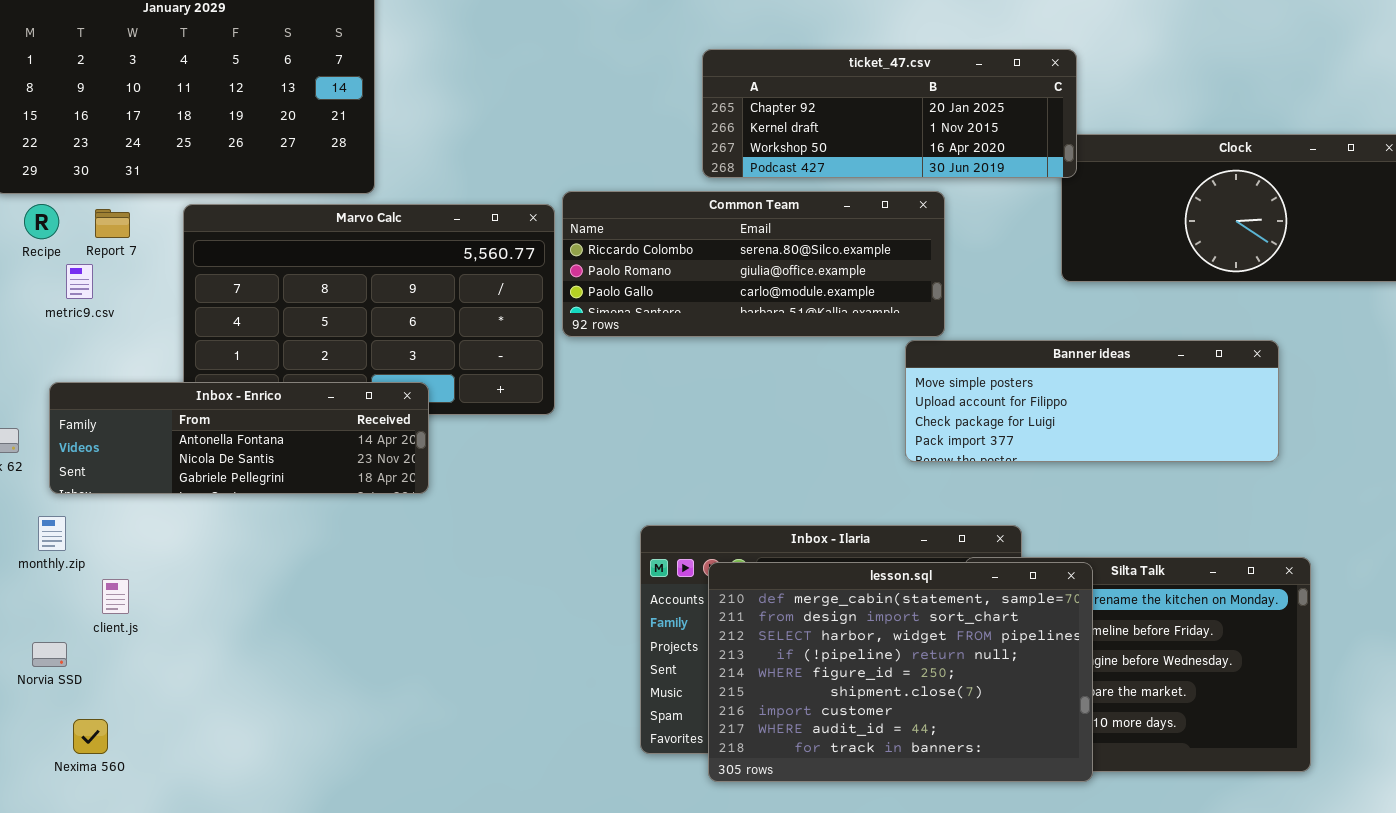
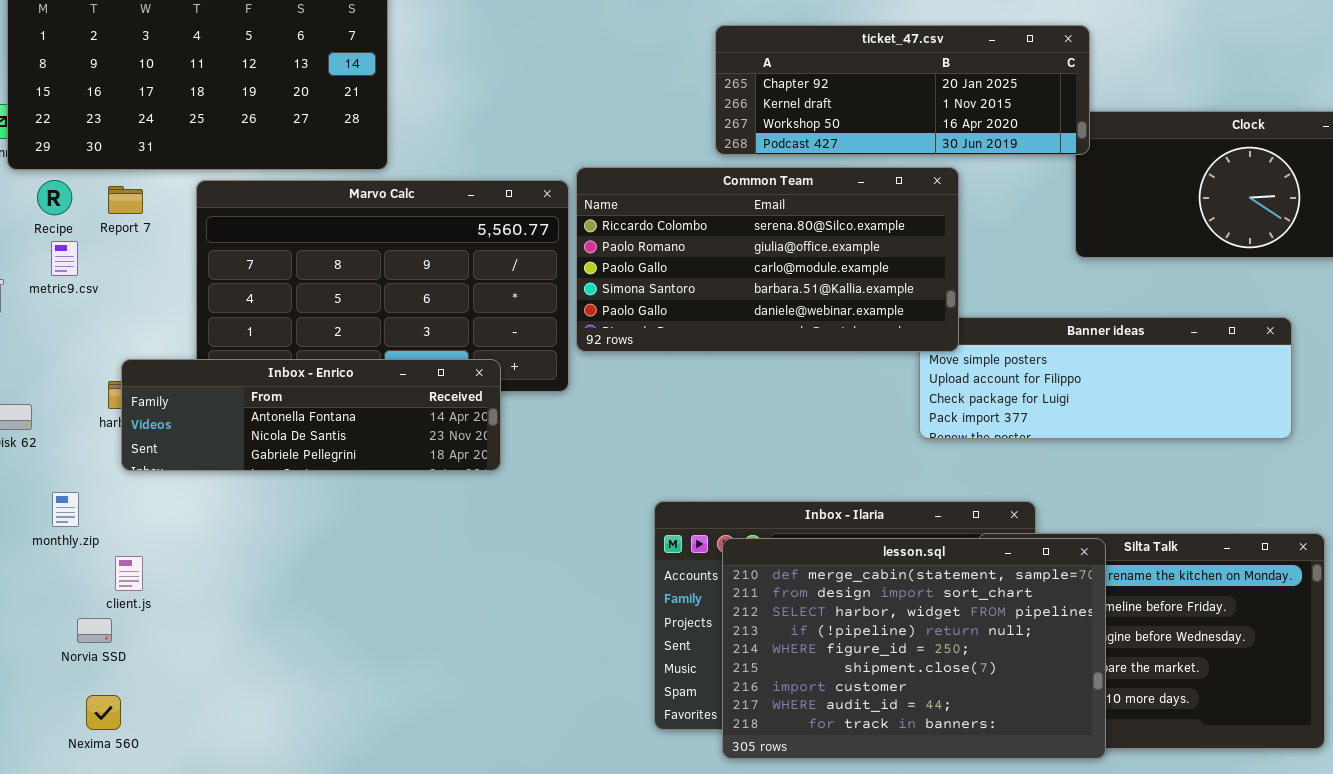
Common Team: [562,191,945,337] -> [576,167,959,352], resized
metric9.csv: [66,264,93,299] -> [51,241,78,276], moved
Inbox - Enrico: [49,382,429,494] -> [121,359,501,471], moved
Norvia SSD: [32,642,67,667] -> [77,618,112,643], moved

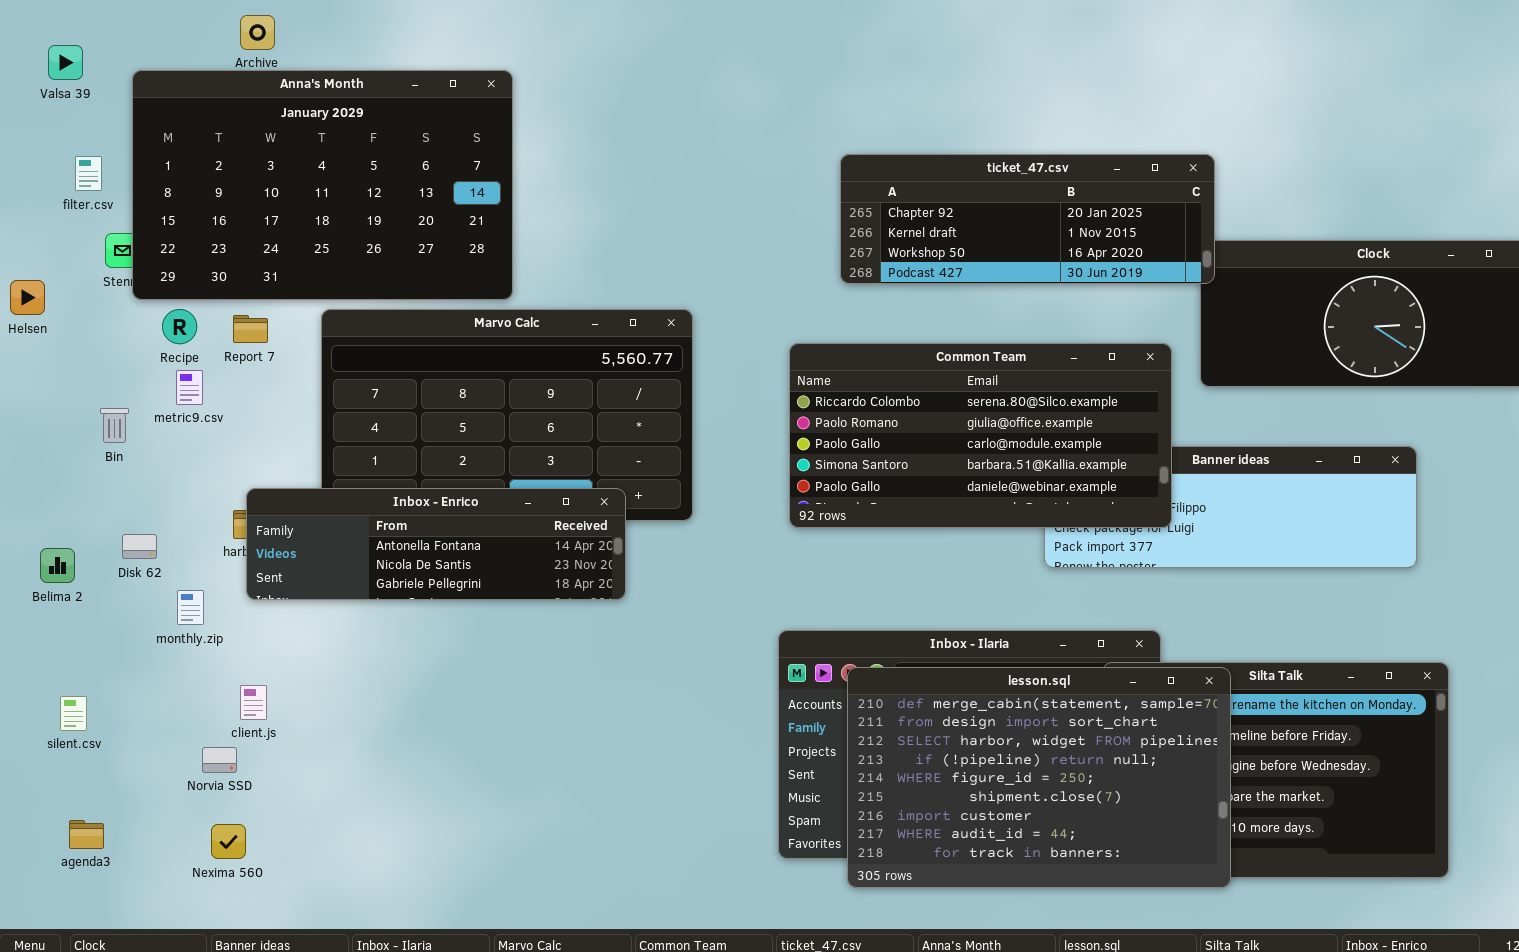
Common Team: [576,167,959,352] -> [789,343,1172,528], moved
monthly.zip: [52,492,79,527] -> [177,590,204,625], moved

